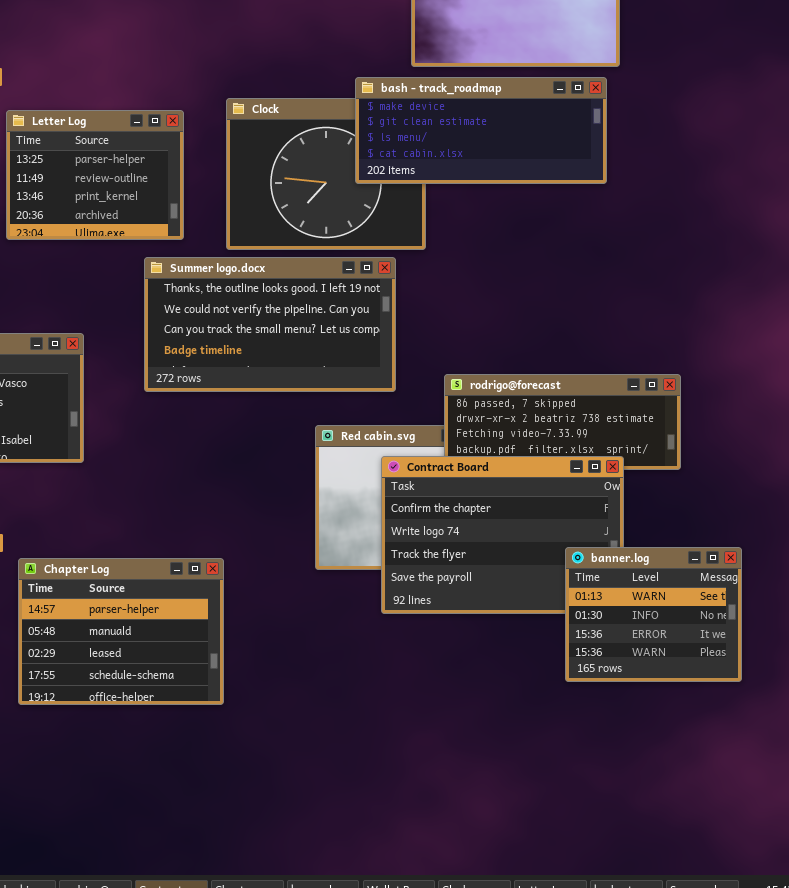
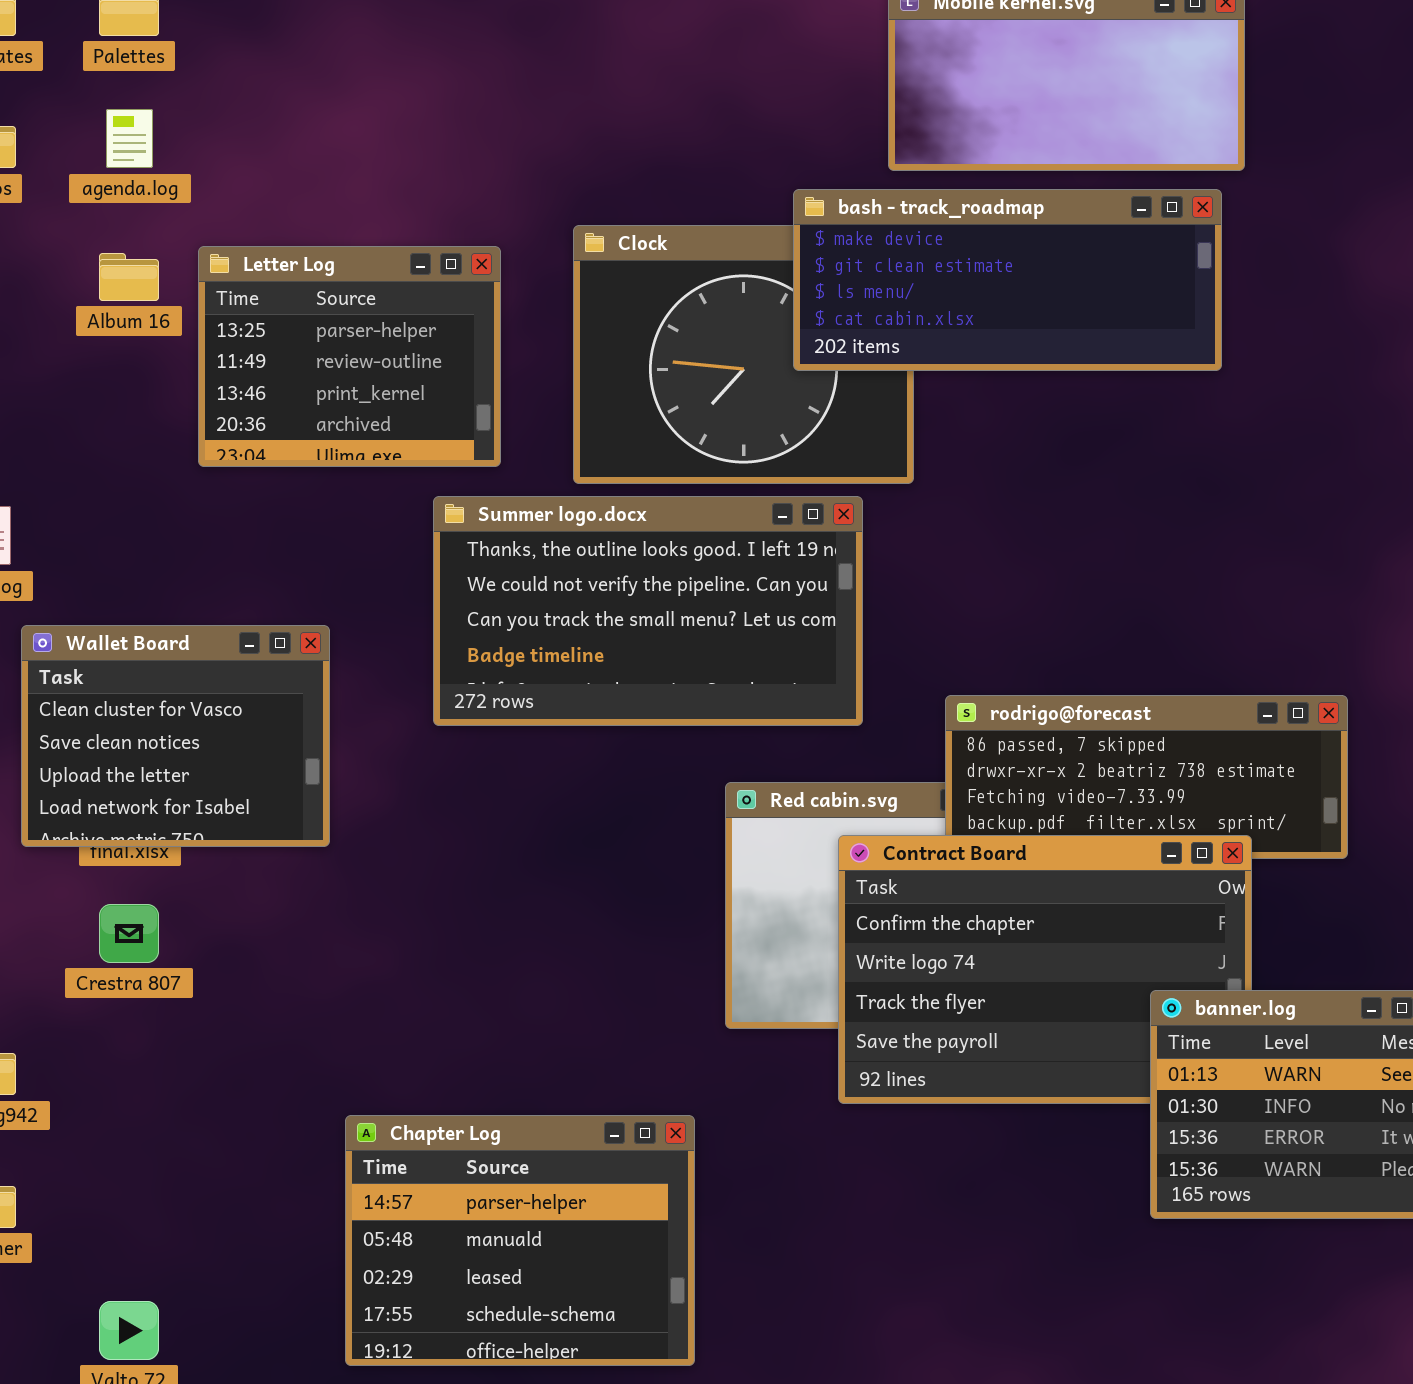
Chapter Log: [18,558,224,705] -> [345,1115,695,1366], moved

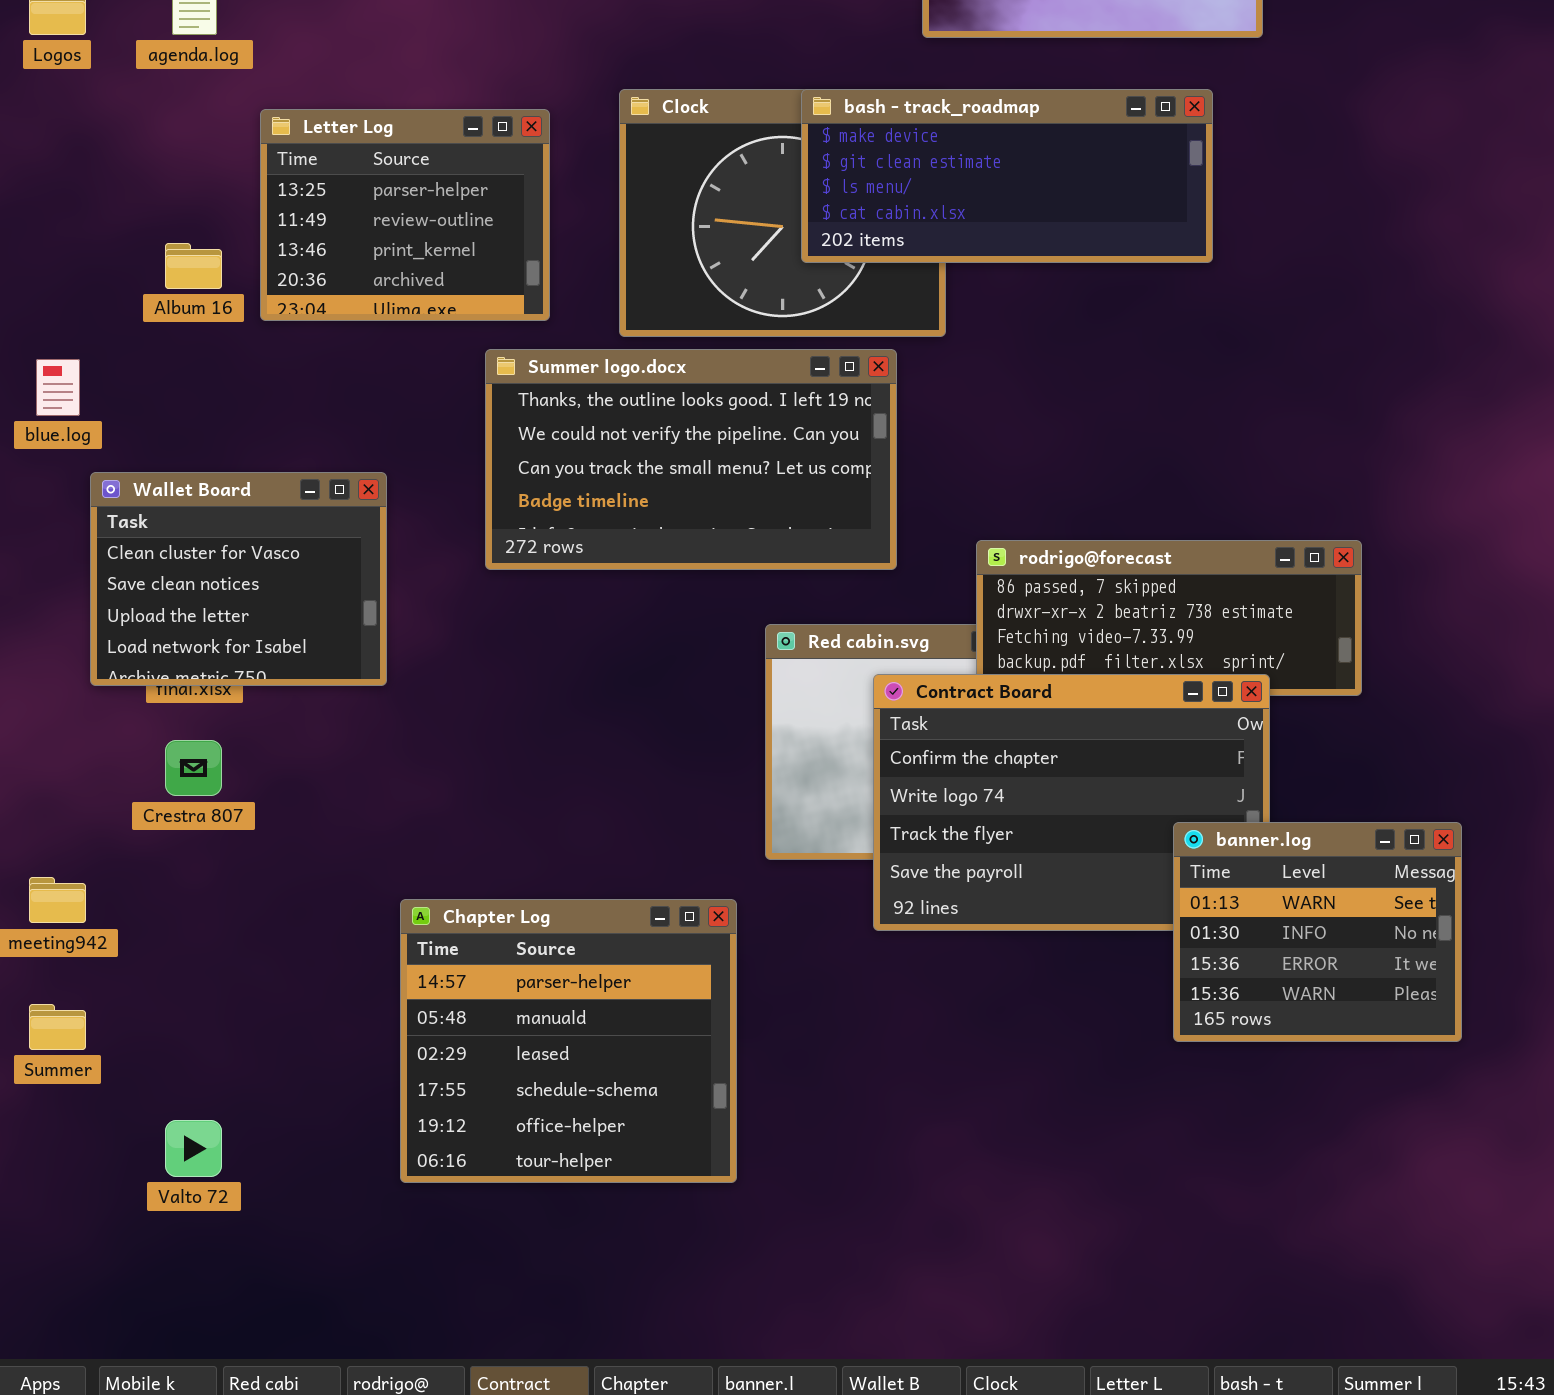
bash - track_roadmap: [793,189,1222,371] -> [801,89,1213,263], moved
Album 16: [99,253,159,301] -> [165,243,222,289], moved
Chapter Log: [345,1115,695,1366] -> [400,899,737,1183], resized

